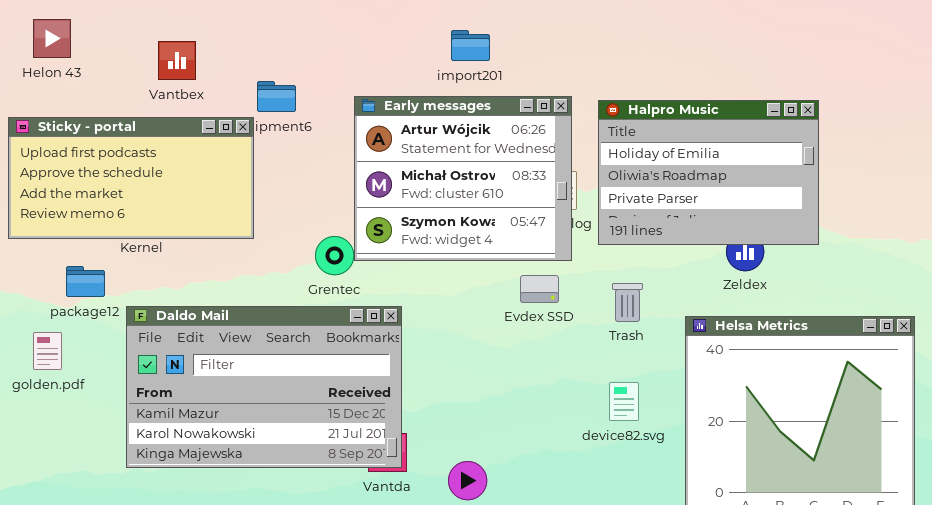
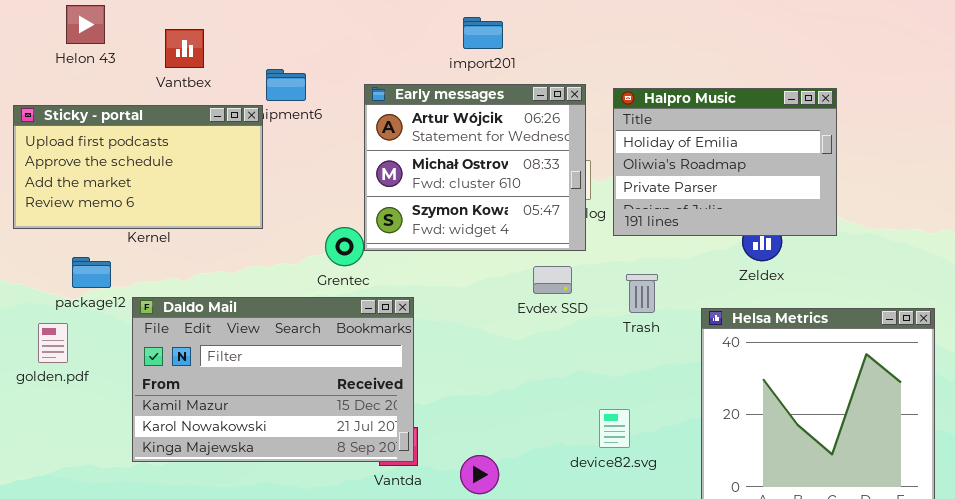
Helon 43: [33,19,71,58] -> [66,5,105,44], moved
device82.svg: [609,382,639,421] -> [599,409,630,448], moved

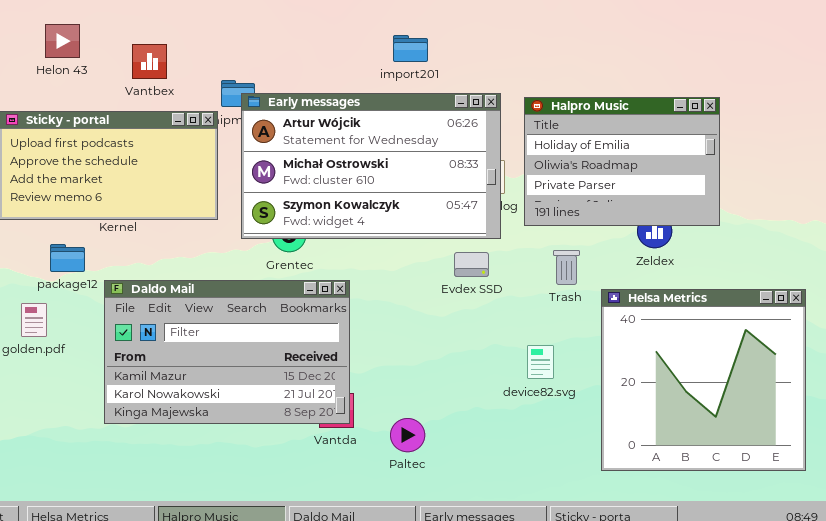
Early messages: [364,84,586,251] -> [241,93,501,239], resized
Trash: [626,274,658,313] -> [553,250,580,285], moved
device82.svg: [599,409,630,448] -> [527,345,554,379], moved

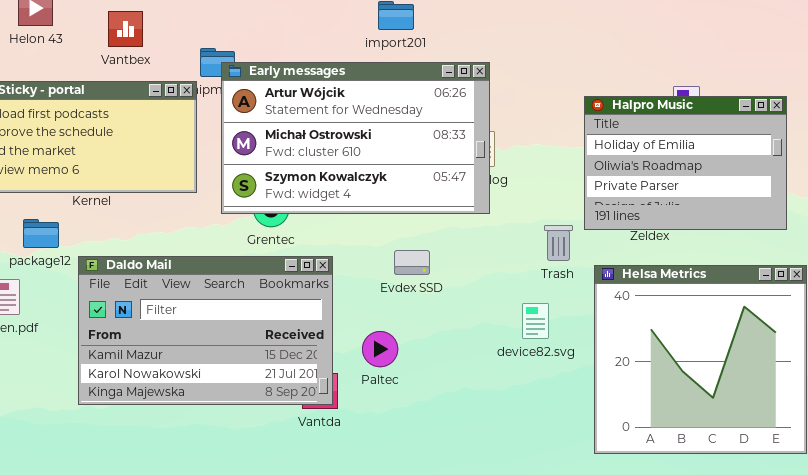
Halpro Music: [524,97,720,226] -> [584,96,787,230], moved
Evdex SSD: [454,252,489,277] -> [394,250,430,275], moved
device82.svg: [527,345,554,379] -> [522,303,549,339], moved
Paltec: [390,418,425,452] -> [362,331,398,367], moved

